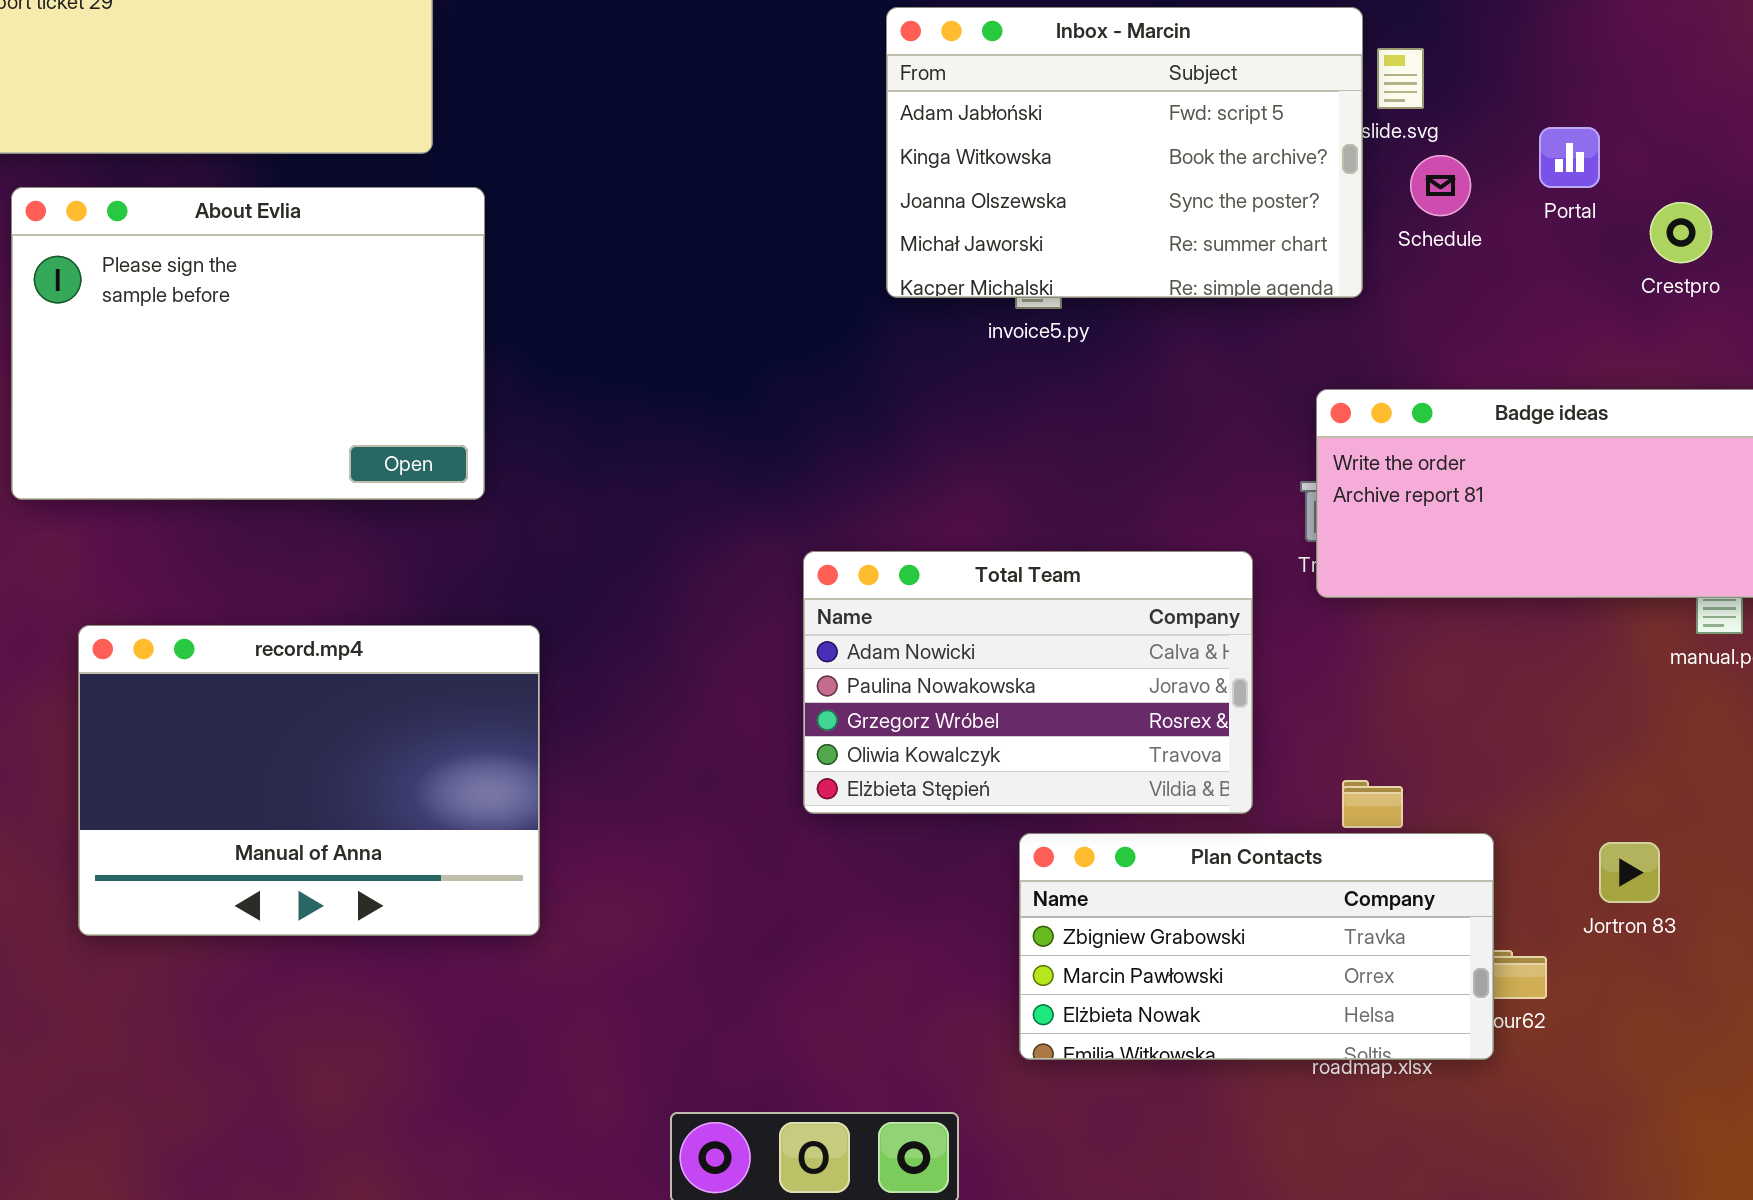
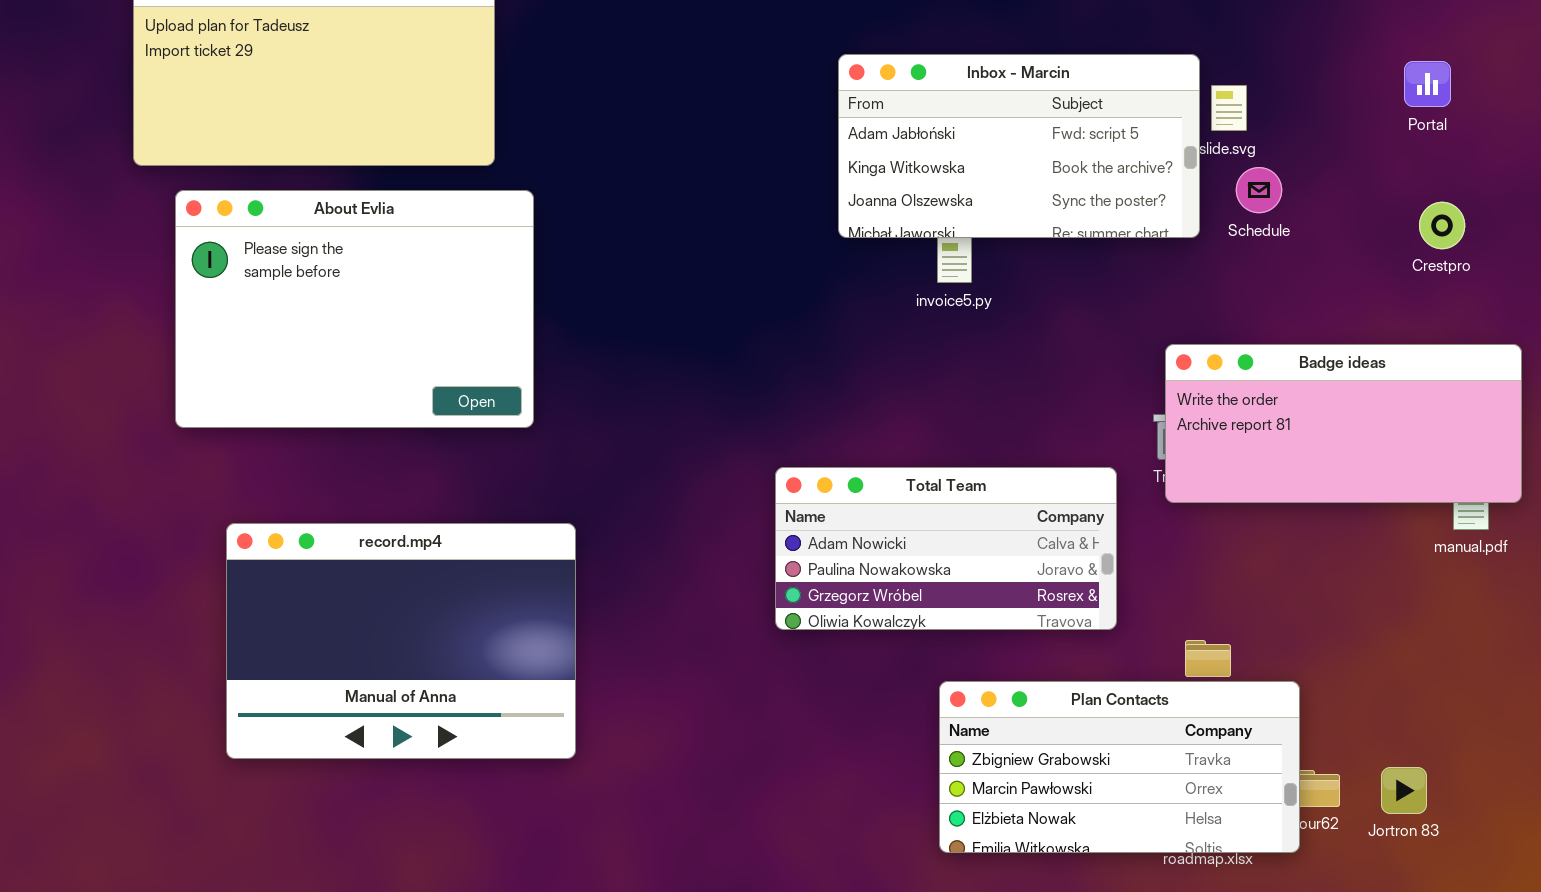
Inbox - Marcin: [886,7,1363,298] -> [838,54,1200,238], resized
Portal: [1539,127,1600,188] -> [1404,61,1451,107], moved
Total Team: [803,551,1253,814] -> [775,467,1117,630], resized
Jortron 83: [1599,842,1660,903] -> [1381,767,1427,814], moved

